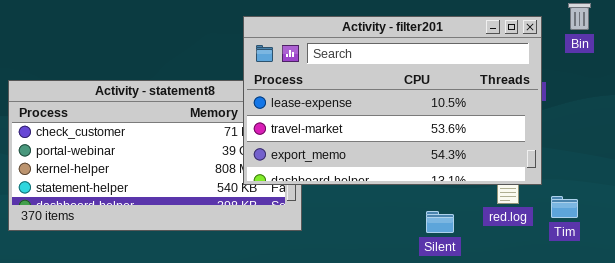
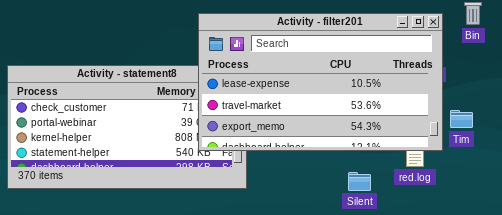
Tim: [551,196,578,218] -> [450,110,473,128], moved

